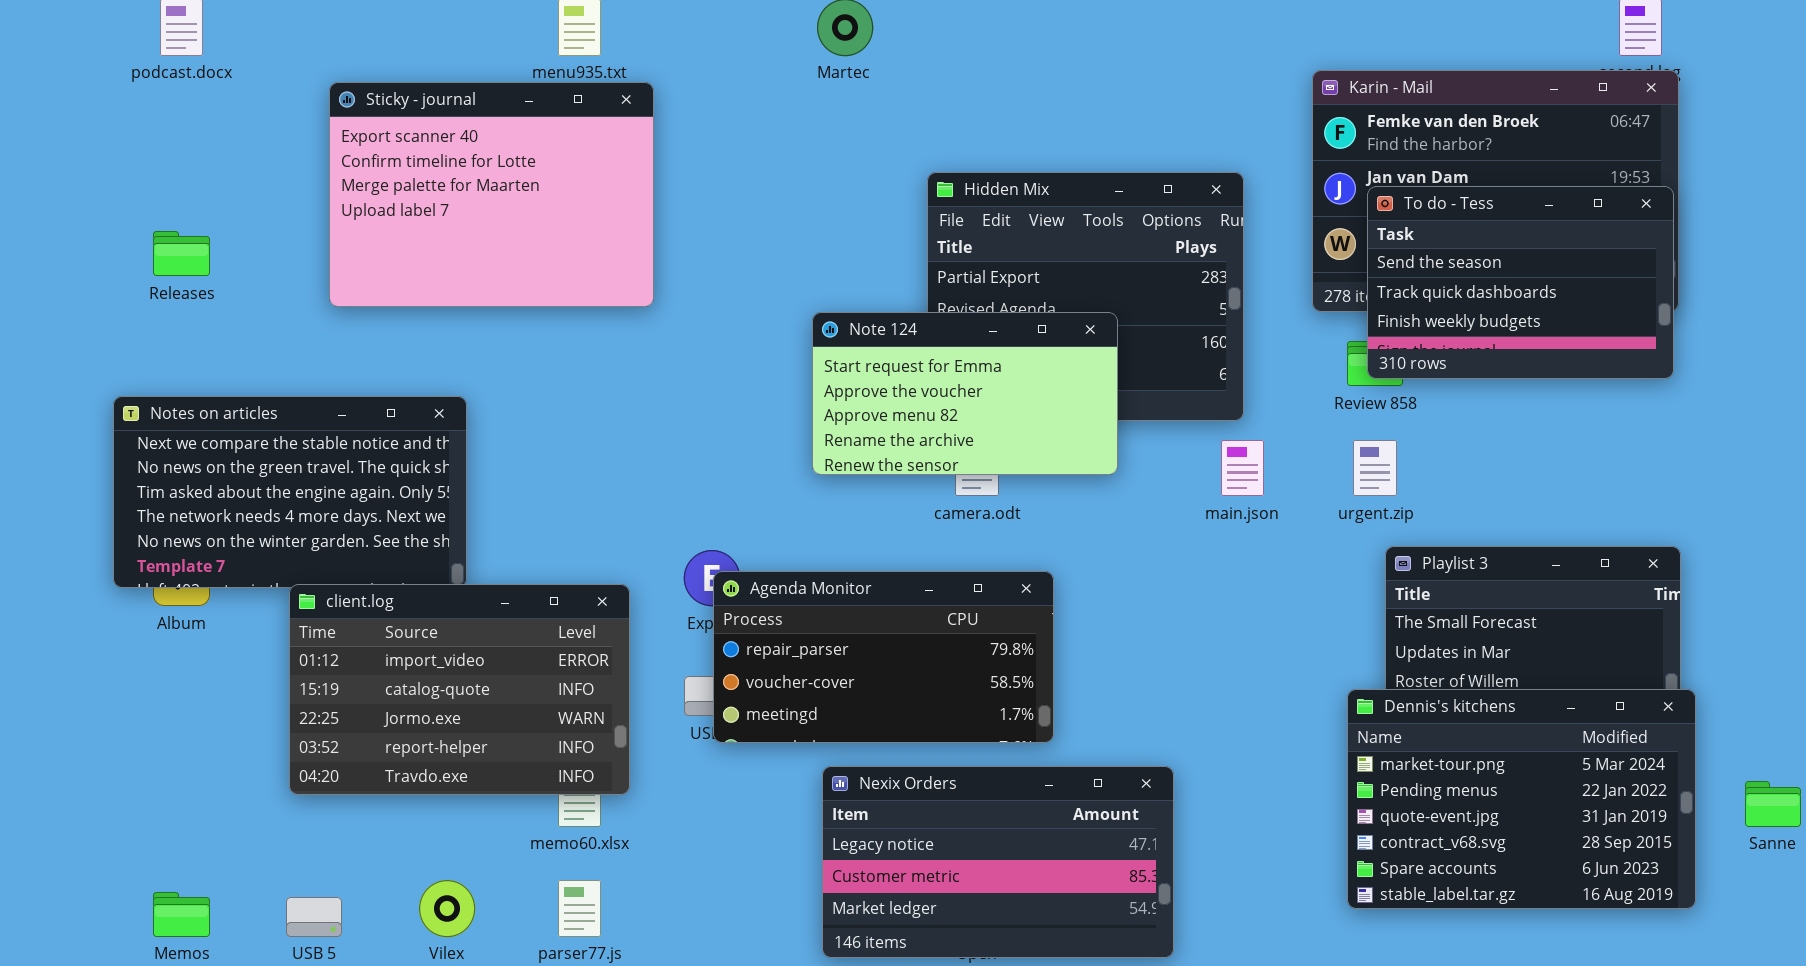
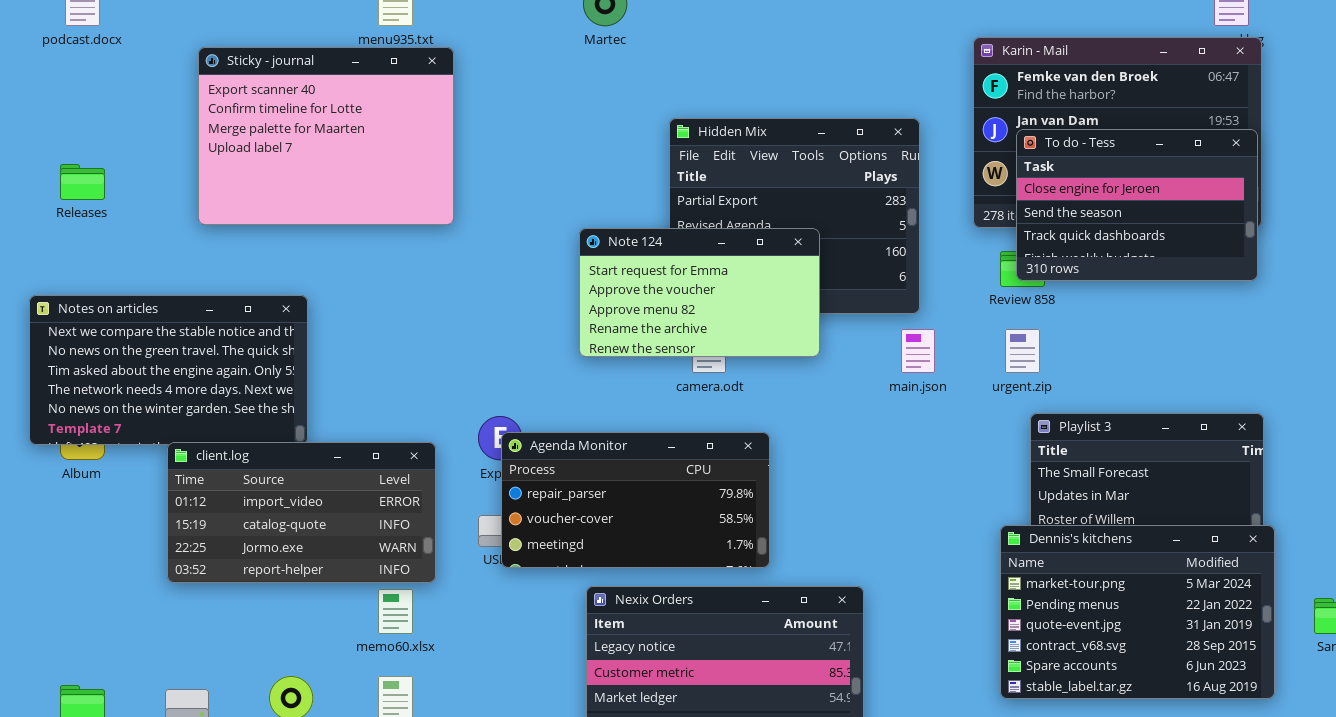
To do - Tess: [1367,186,1674,379] -> [1016,129,1258,281], scrolled up 1 row
client.log: [289,584,630,795] -> [167,442,436,583], resized

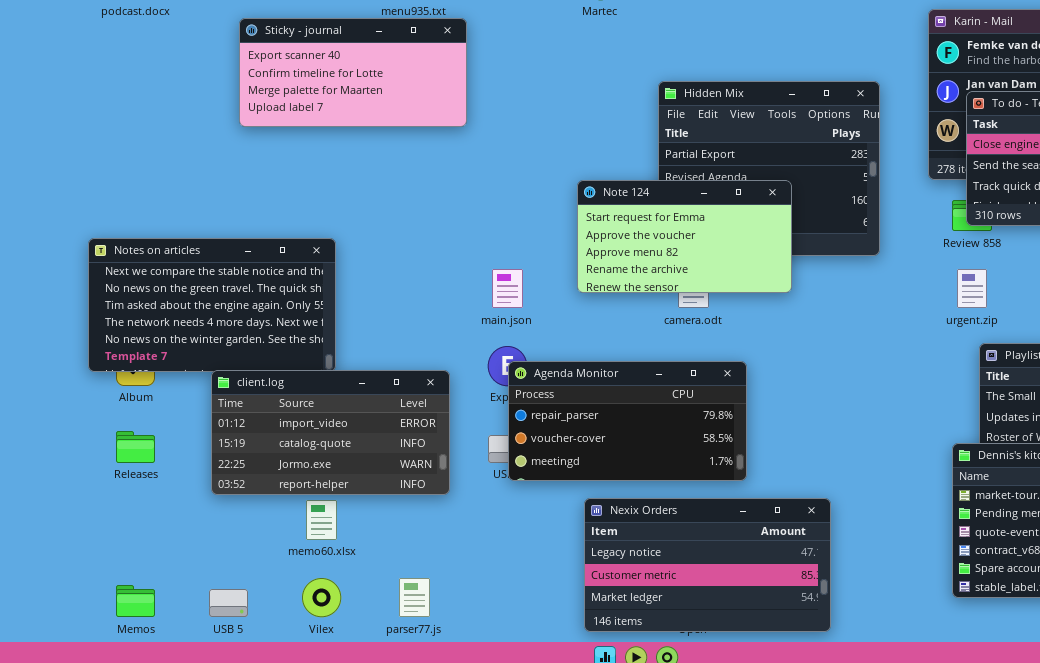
Sticky - journal: [198,47,454,225] -> [239,18,467,127], resized
Releases: [60,164,105,200] -> [116,431,155,463], moved
main.json: [901,329,935,373] -> [492,269,523,308], moved
memo60.xlsx: [378,589,413,634] -> [306,500,337,540], moved

